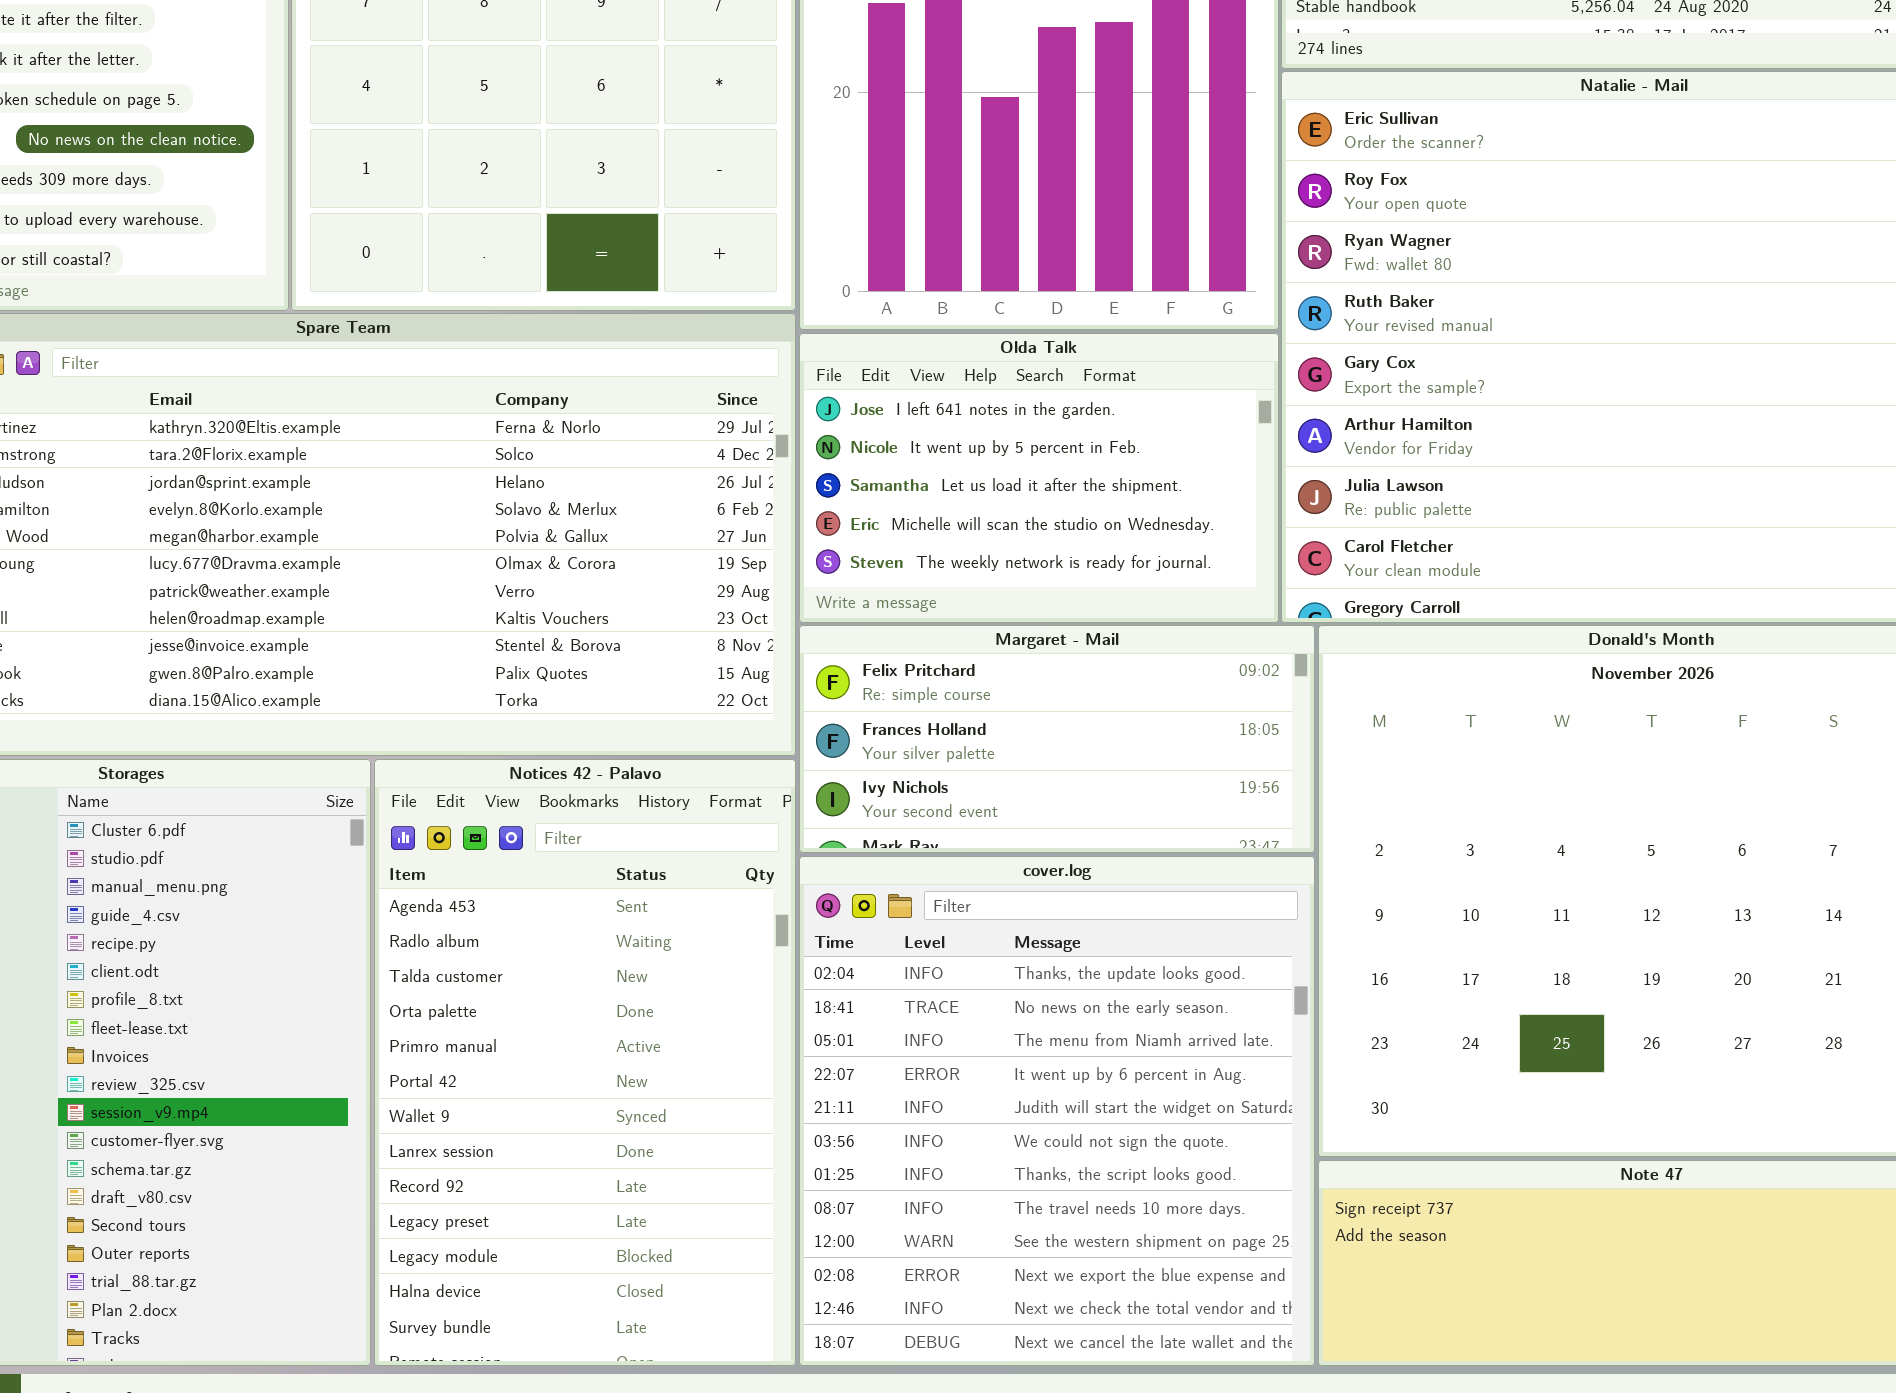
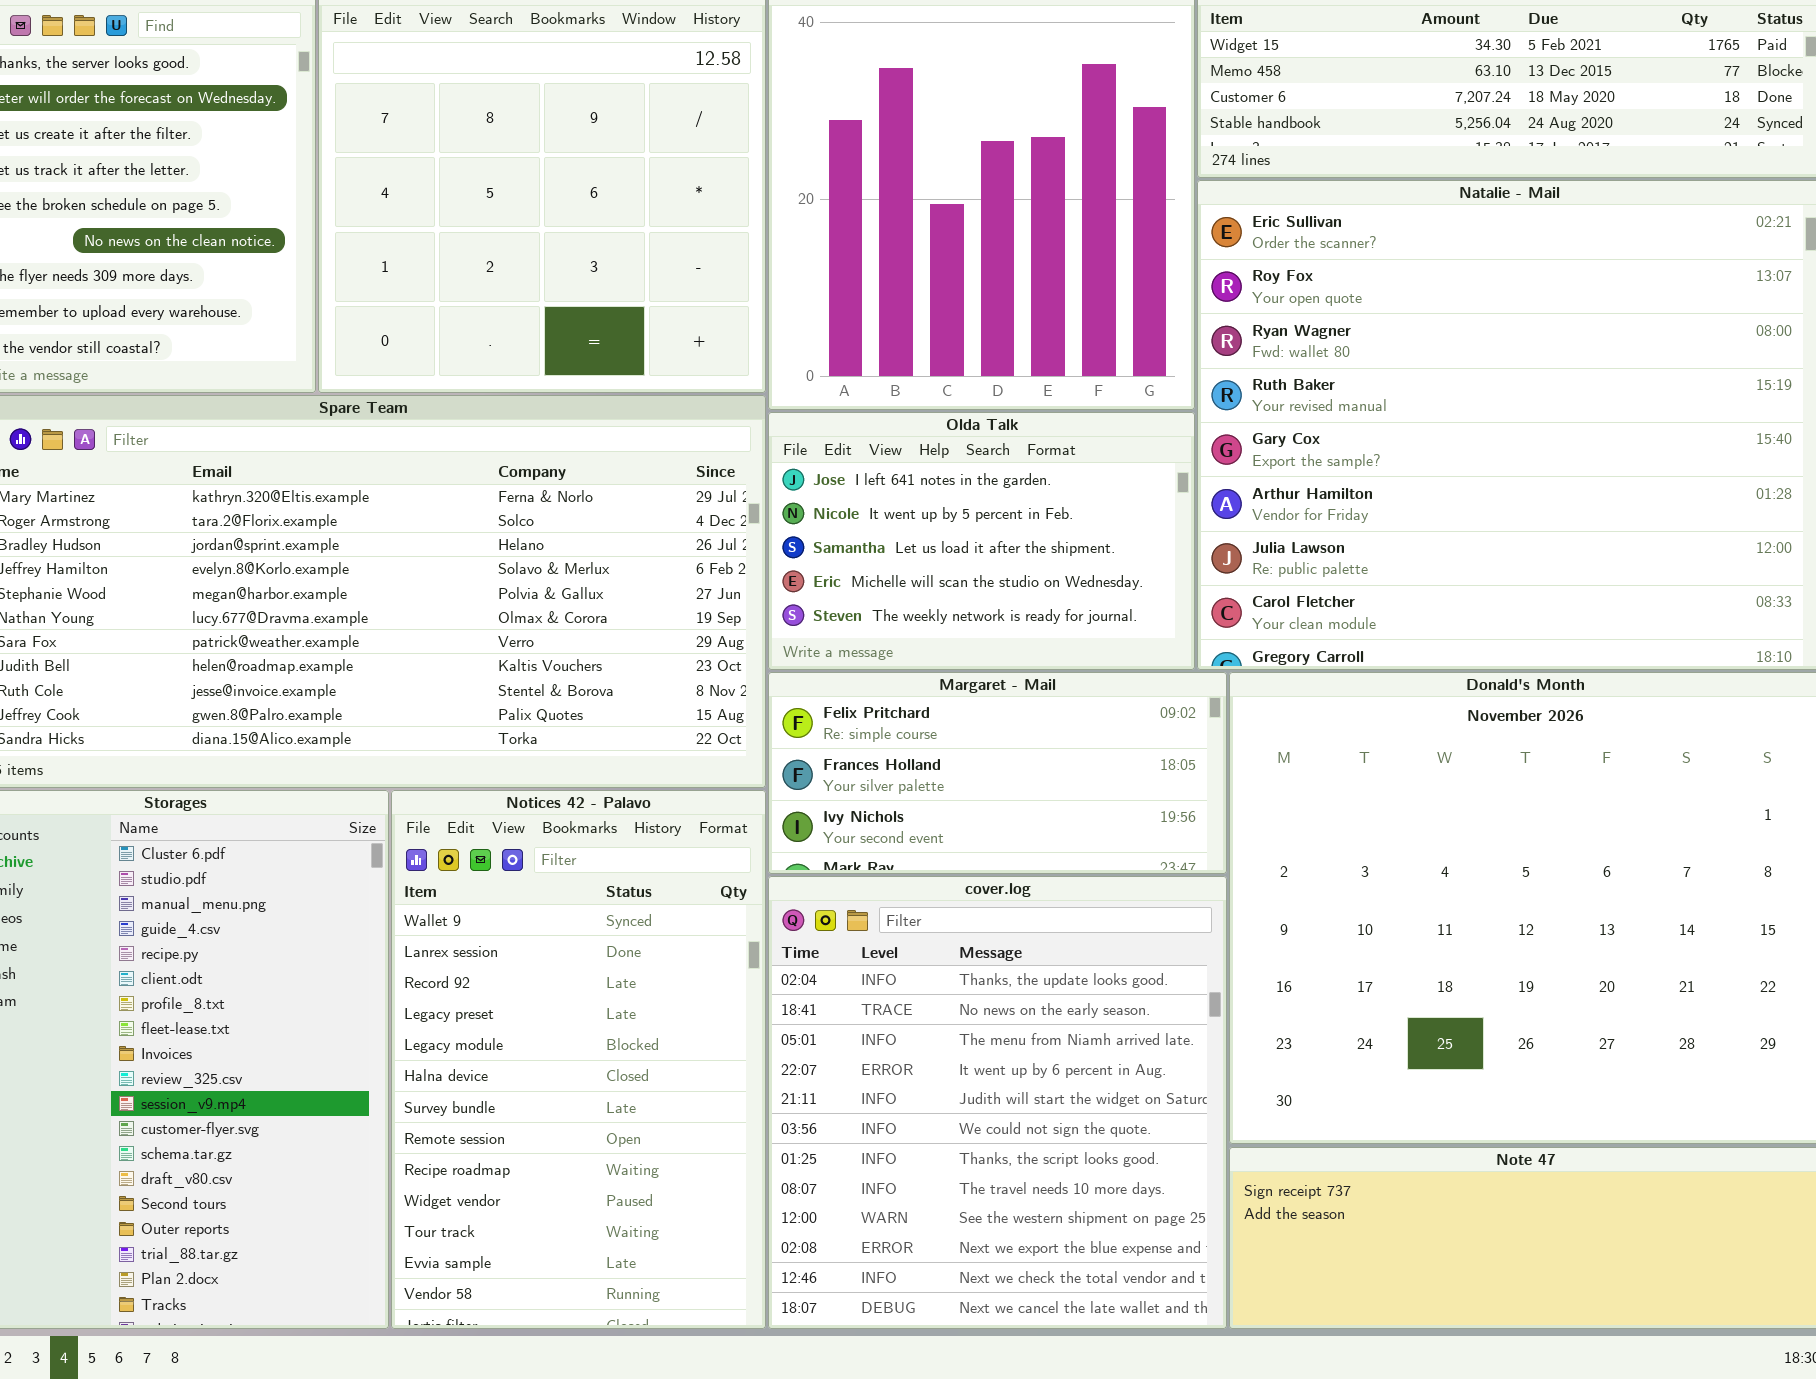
Notices 42 - Palavo: [374,759,796,1366] -> [391,790,766,1329], scrolled down 6 rows

